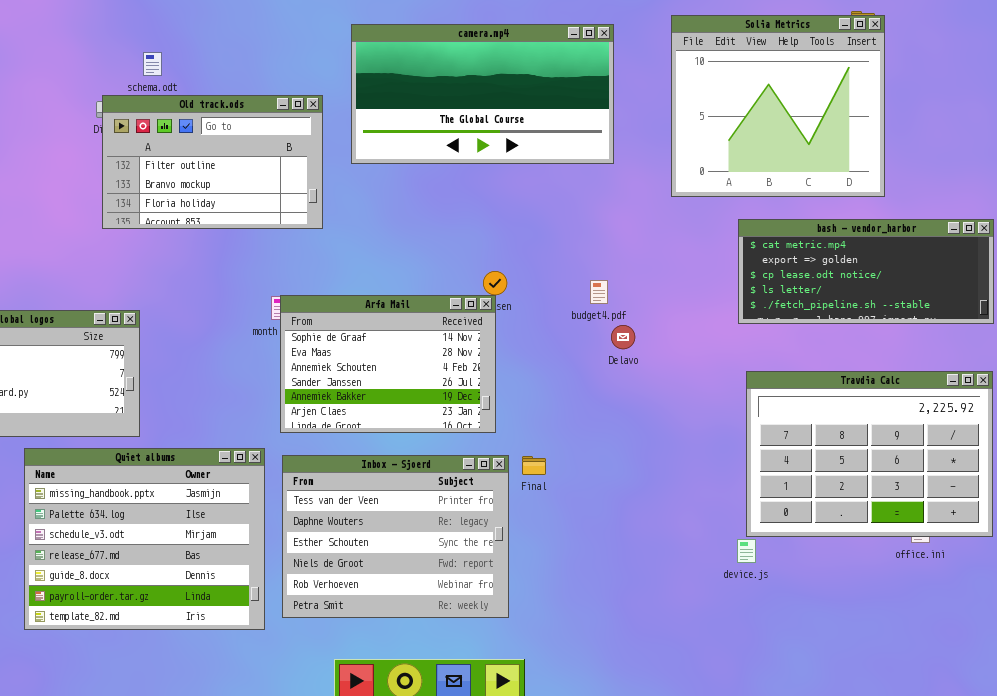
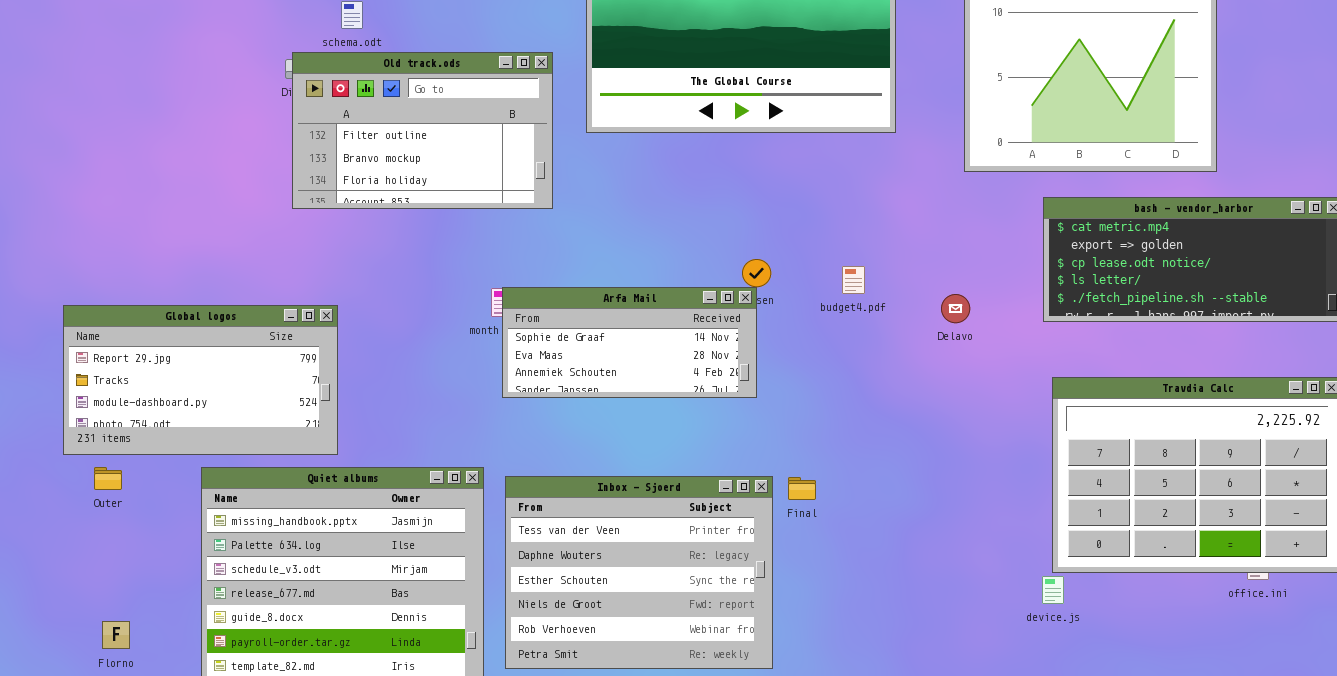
budget4.pdf: [590,280,608,304] -> [842,266,865,294], moved
Arfa Mail: [280,295,496,433] -> [502,287,757,398], resized
Delavo: [611,325,635,349] -> [941,294,970,323], moved

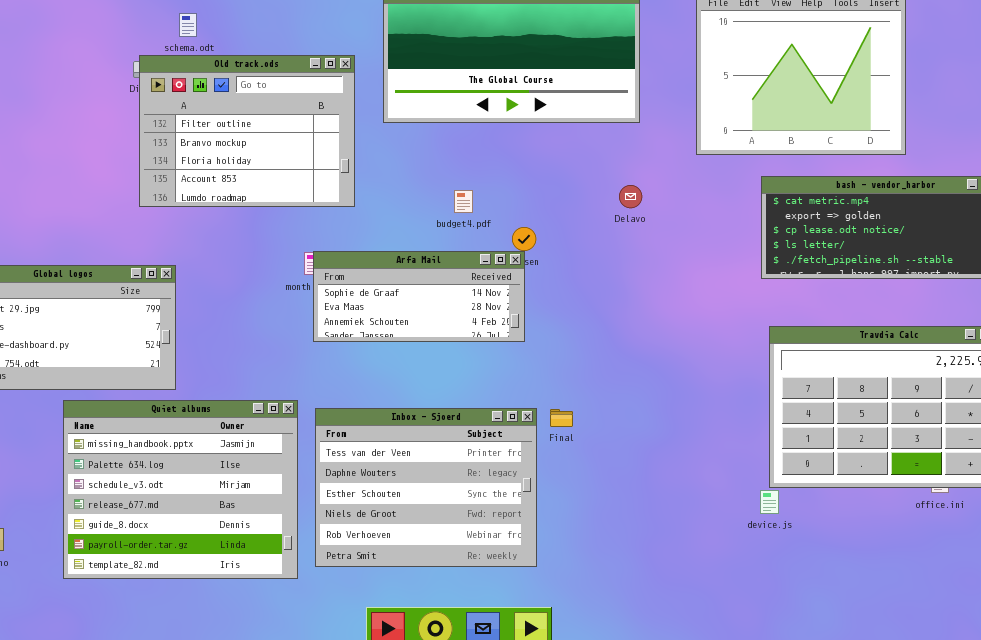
Old track.ods: [292,52,553,209] -> [139,55,355,207], resized
budget4.pdf: [842,266,865,294] -> [454,190,473,213], moved
Delavo: [941,294,970,323] -> [619,185,642,208], moved

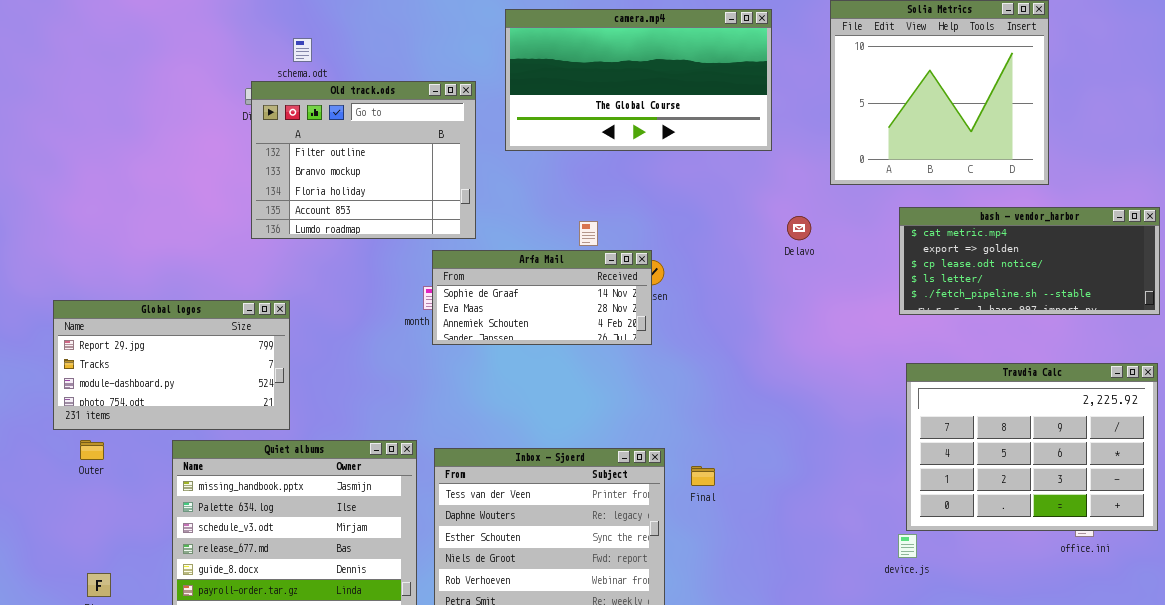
Delavo: [619,185,642,208] -> [787,216,811,240], moved
Arfa Mail: [313,251,525,342] -> [432,250,652,345], moved
Final: [550,409,573,427] -> [691,466,715,486], moved

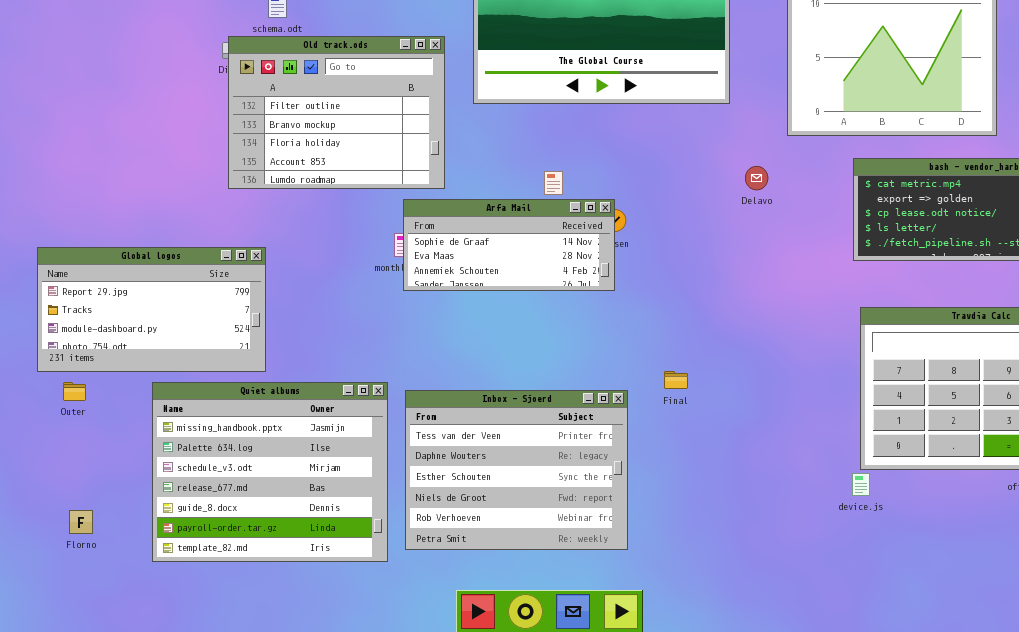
Final: [691,466,715,486] -> [664,371,688,389], moved

